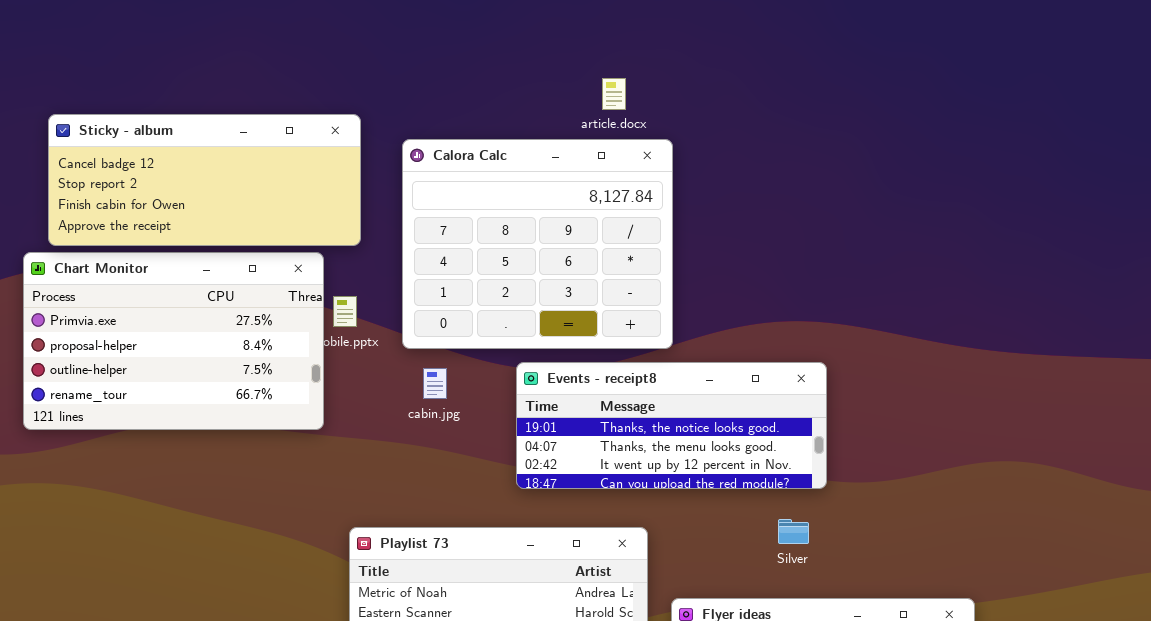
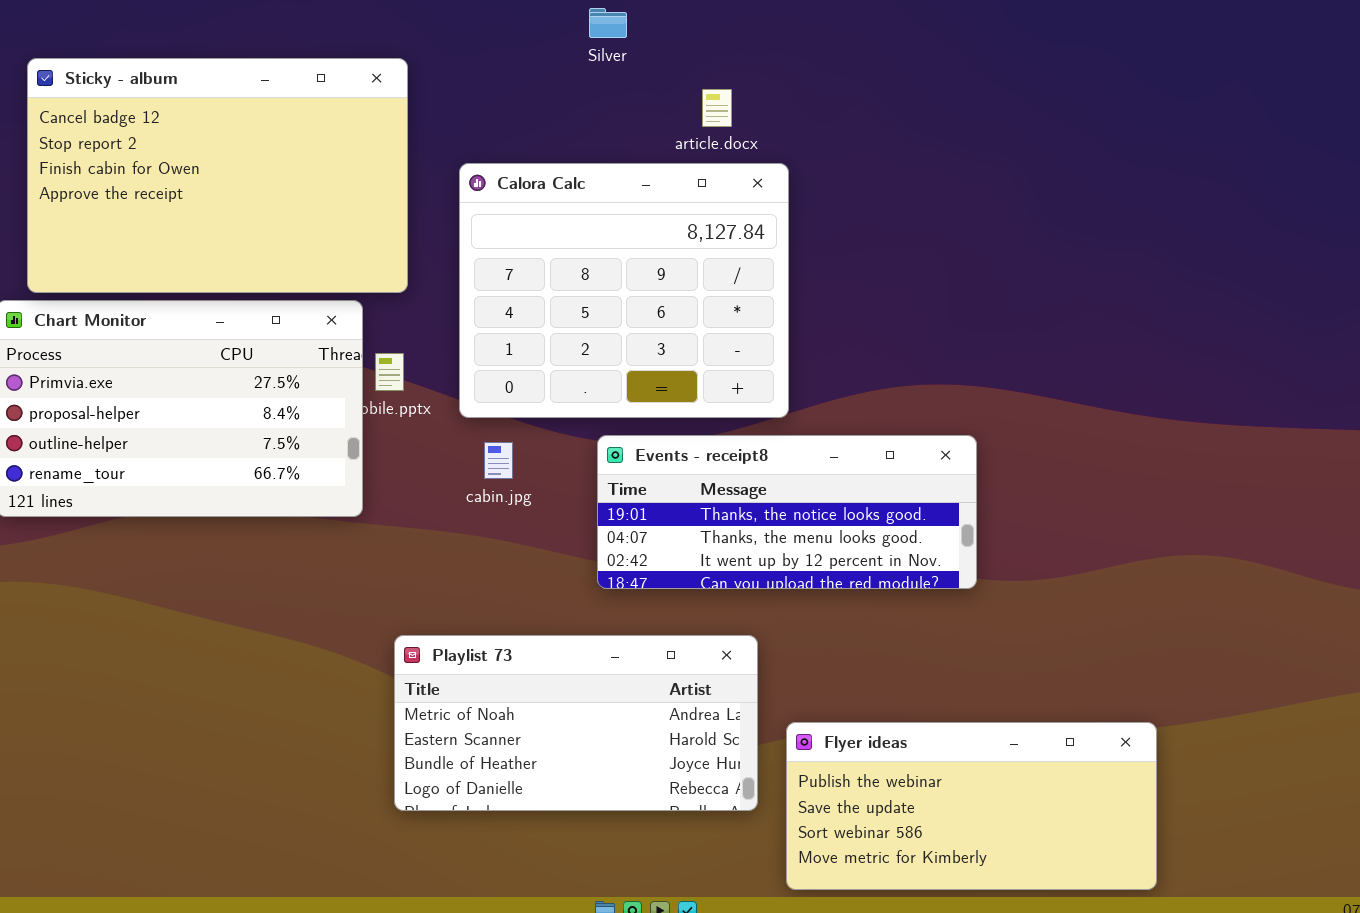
Sticky - album: [48,114,361,246] -> [27,58,408,293], resized
Silver: [778,519,809,544] -> [589,8,627,38], moved

